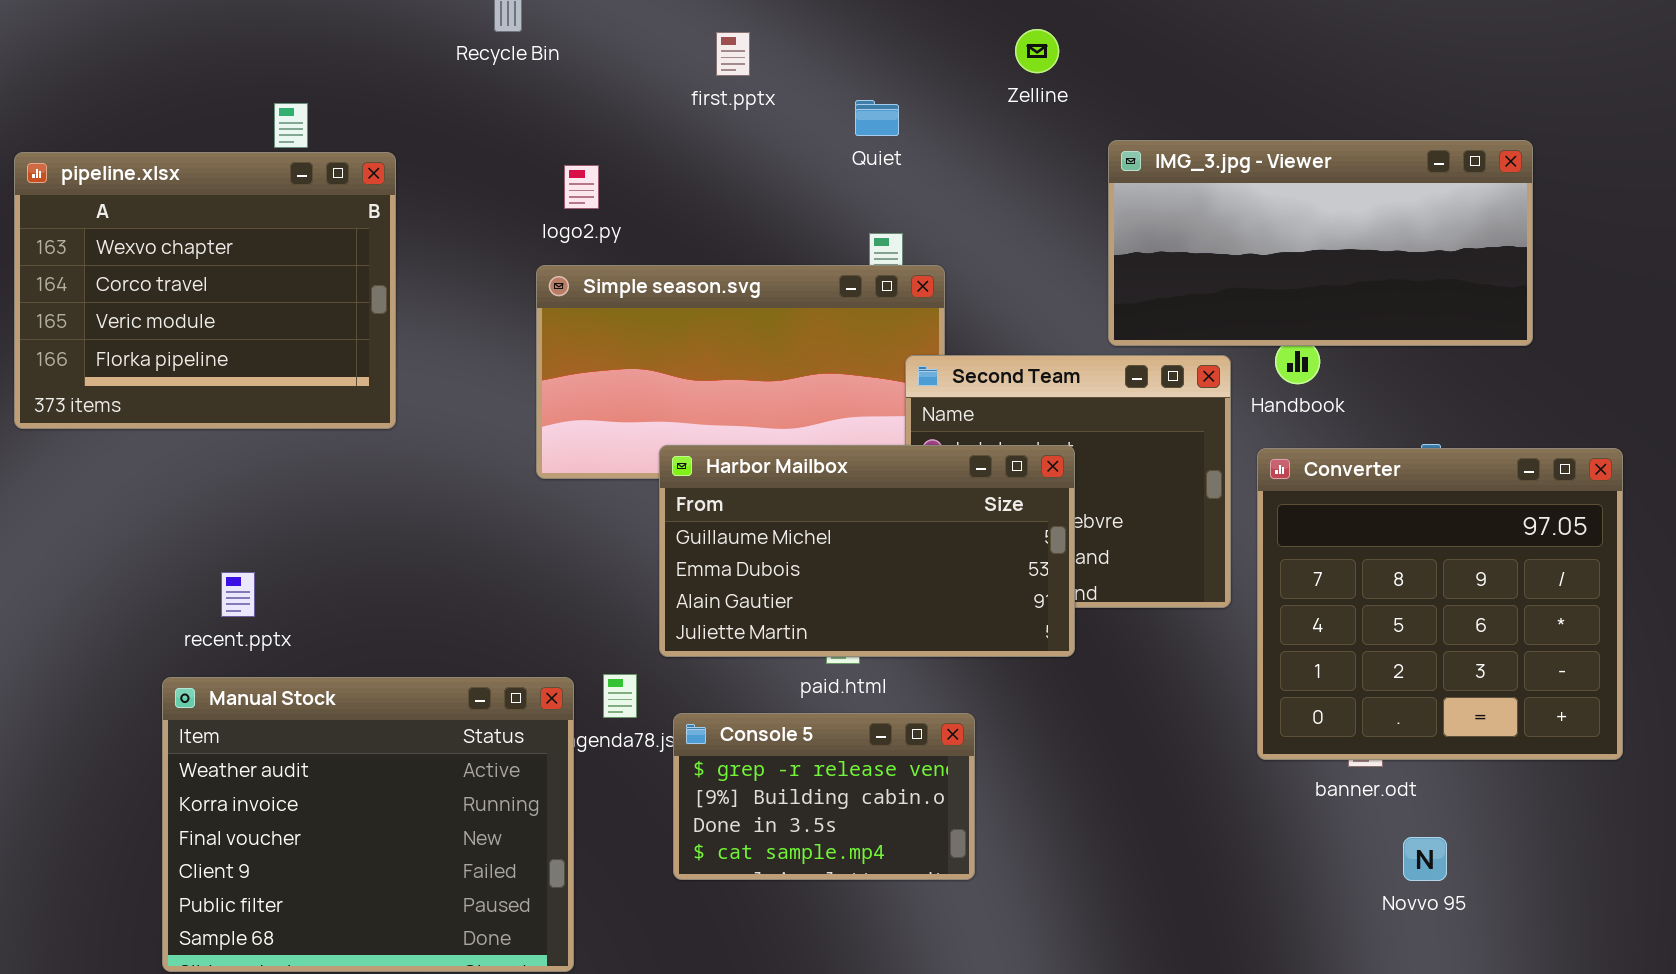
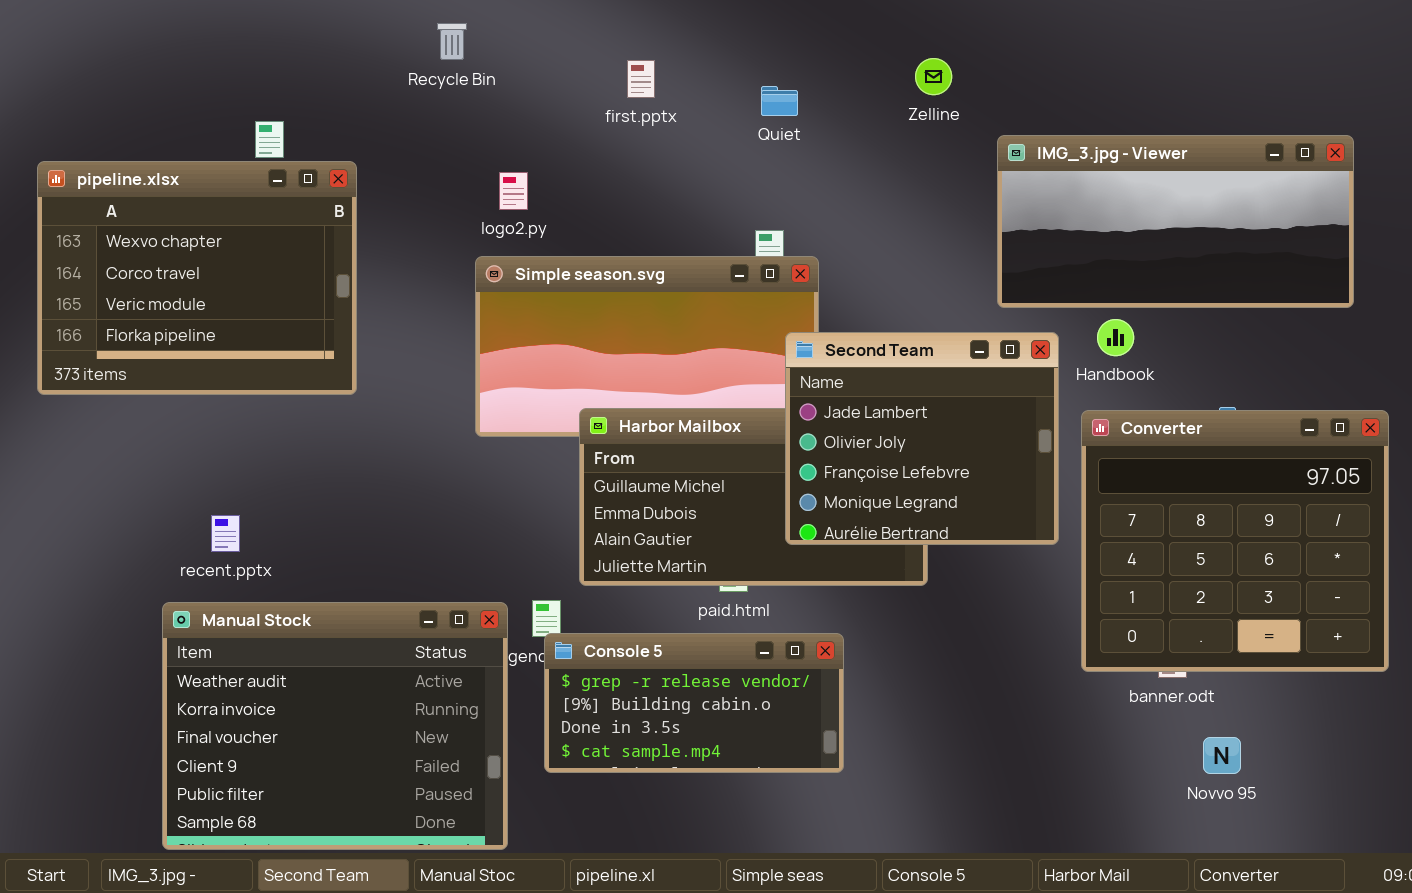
Zelline: [1015,29,1059,73] -> [915,58,952,95], moved
Quiet: [855,100,899,136] -> [761,86,798,116], moved
IMG_3.jpg - Viewer: [1108,140,1533,346] -> [997,135,1354,308], moved
Second Team: [905,355,1231,608] -> [785,332,1059,545], raised
Console 5: [673,713,975,880] -> [544,633,844,773], resized

